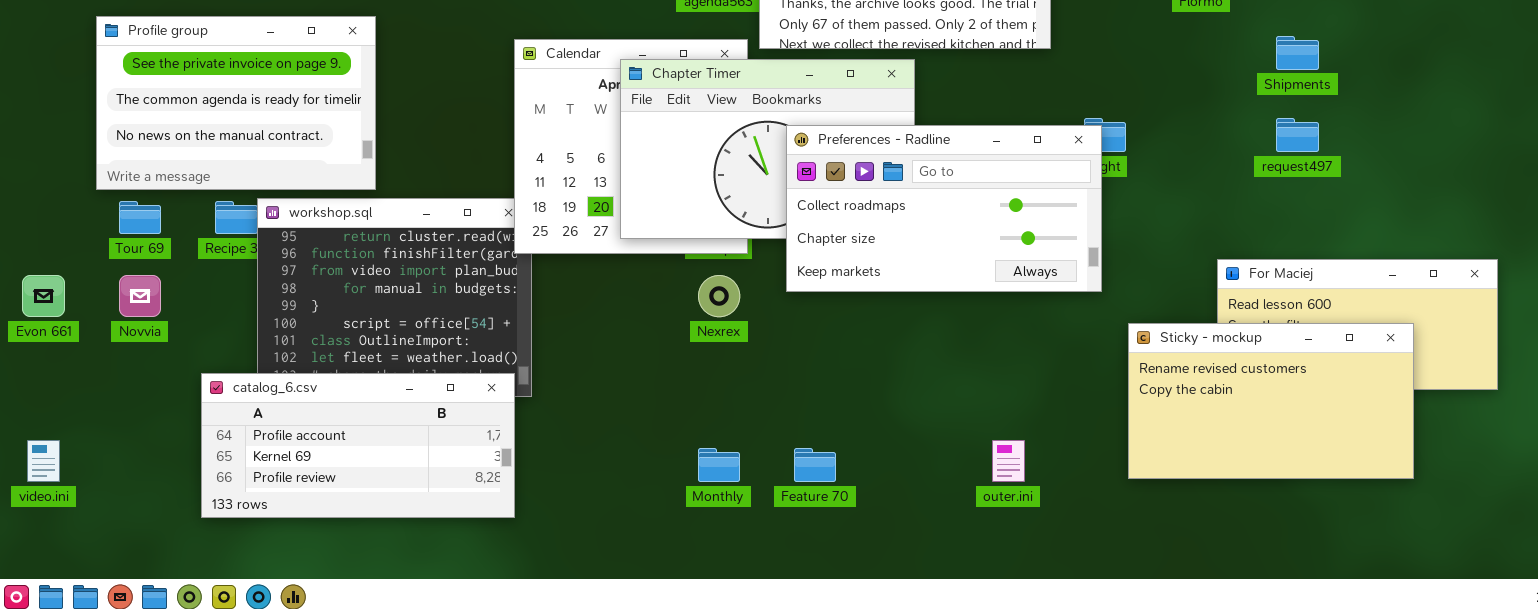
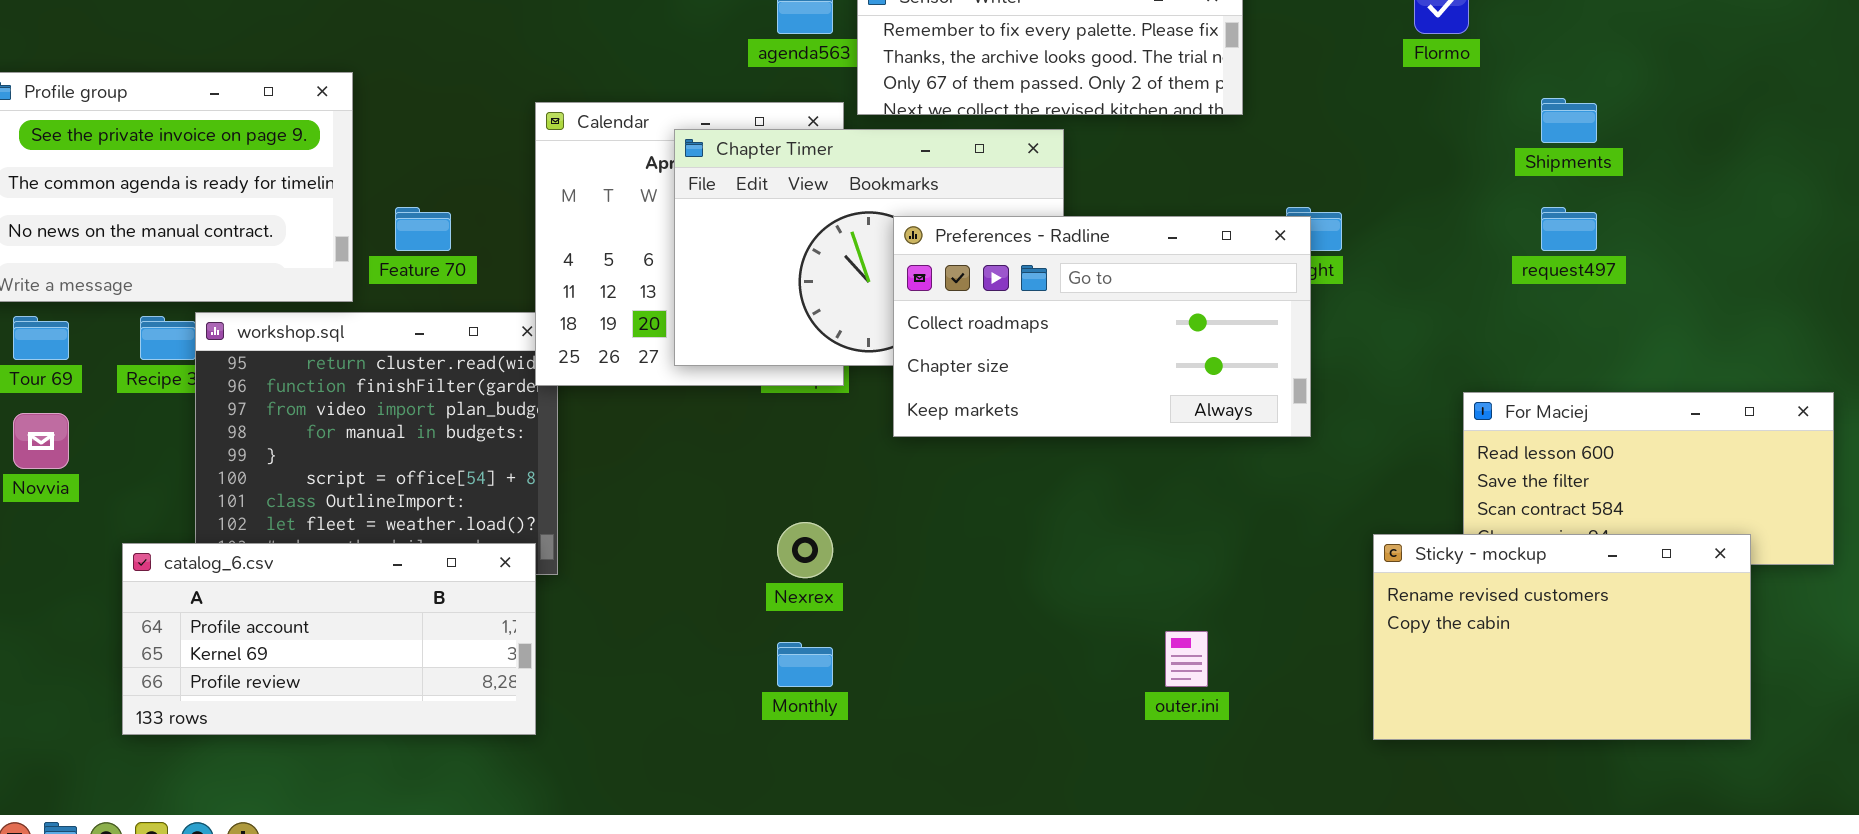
Nexrex: [698,275,740,317] -> [777,522,833,578], moved
Sticky - mockup: [1128,323,1414,479] -> [1373,534,1751,740], moved
Feature 70: [794,448,836,482] -> [395,207,451,251], moved

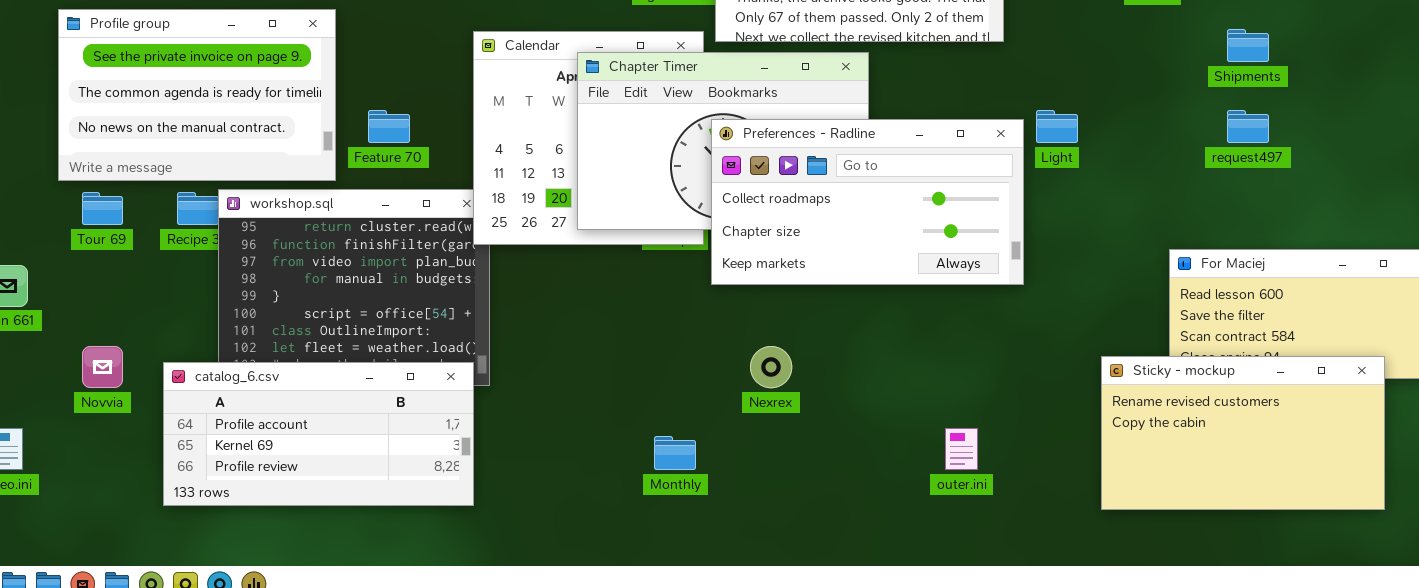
Preferences - Radline: [893,216,1311,437] -> [711,119,1024,285], moved
Novvia: [13,413,69,469] -> [82,346,123,388], moved
Nexrex: [777,522,833,578] -> [750,346,792,388], moved

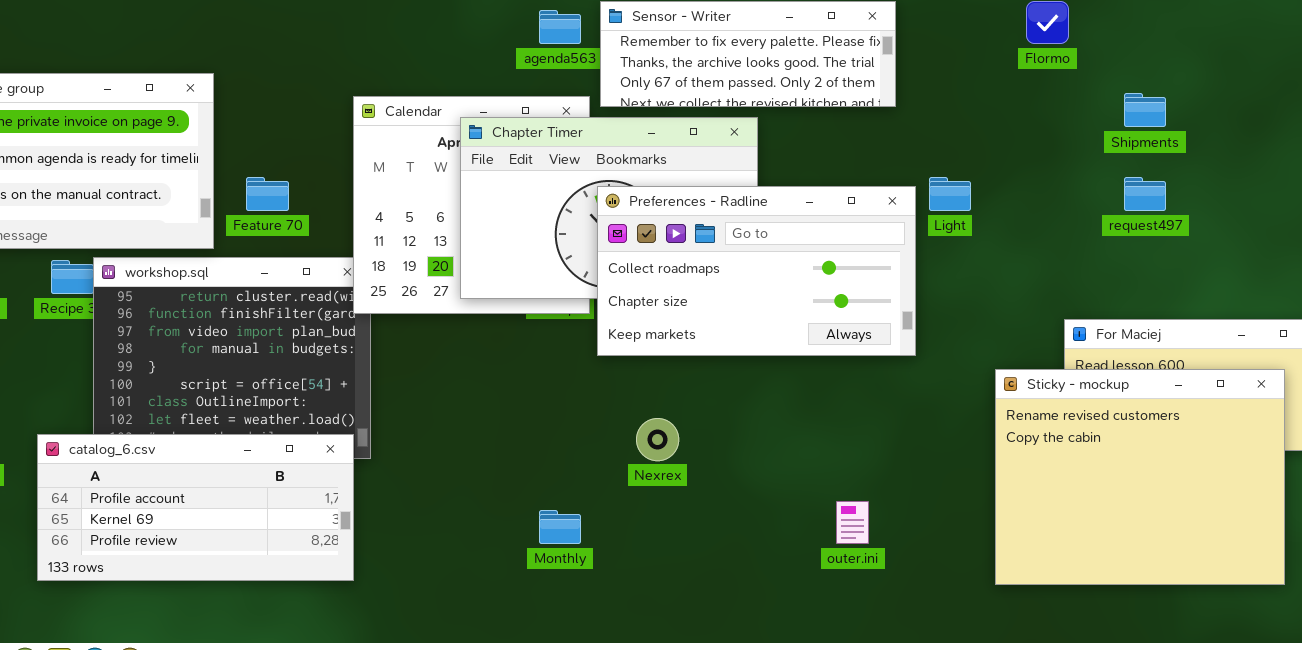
Sticky - mockup: [1101,356,1385,510] -> [995,369,1285,585], resized

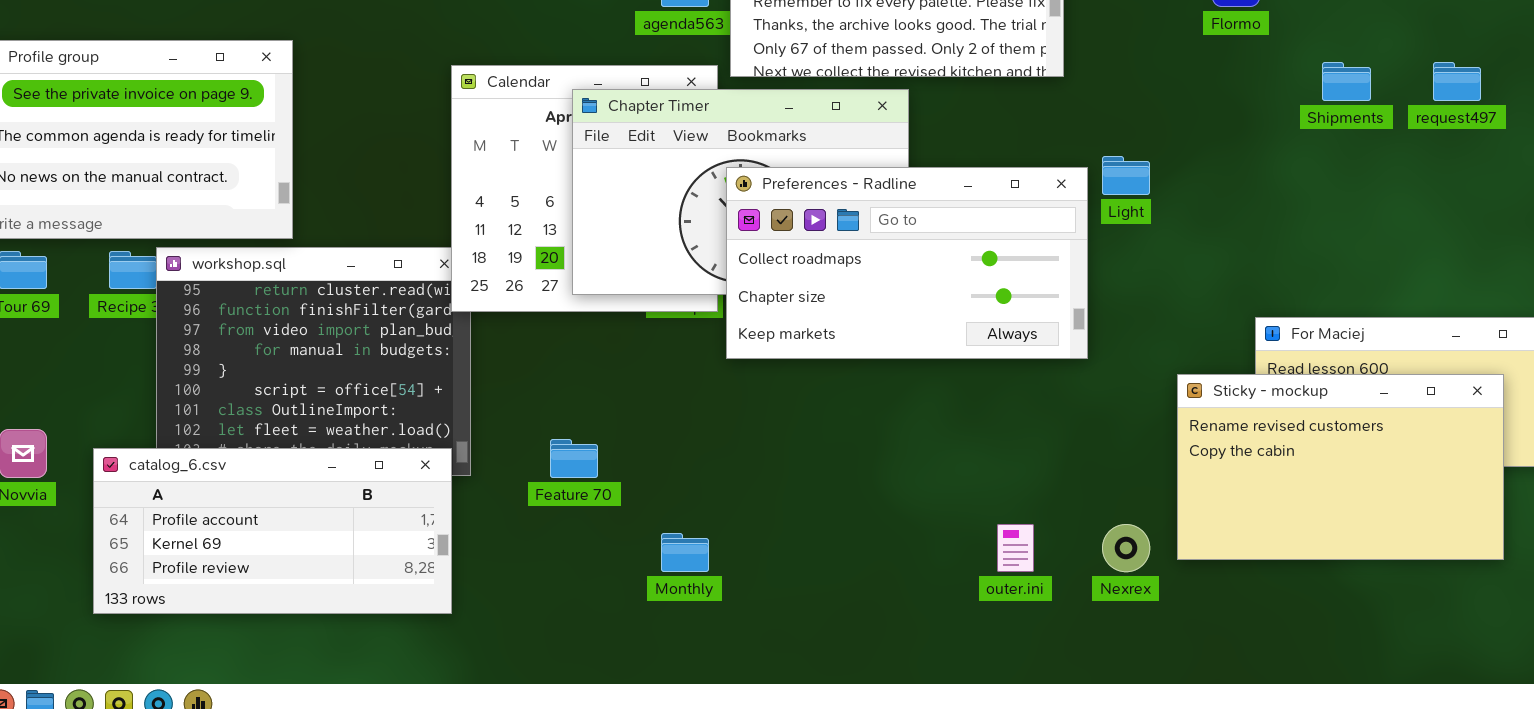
Feature 70: [246,177,289,211] -> [550,439,598,478], moved
request497: [1124,177,1166,211] -> [1433,62,1481,101], moved
Sticky - mockup: [995,369,1285,585] -> [1177,374,1504,560], resized
Nexrex: [636,418,679,461] -> [1102,524,1150,572], moved

